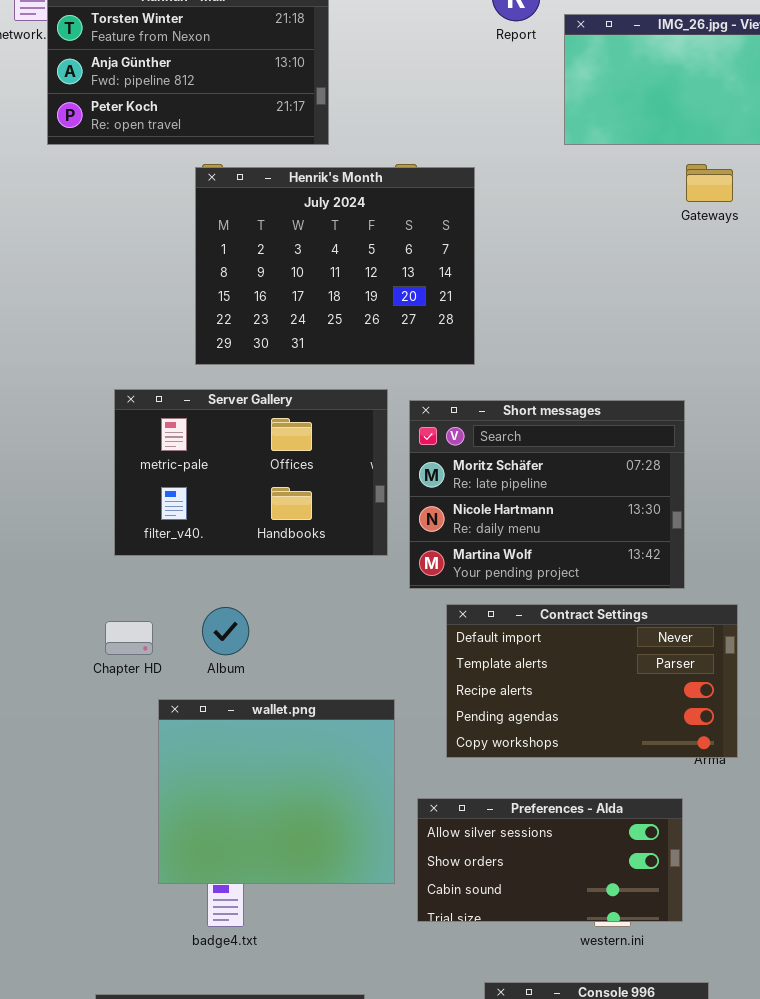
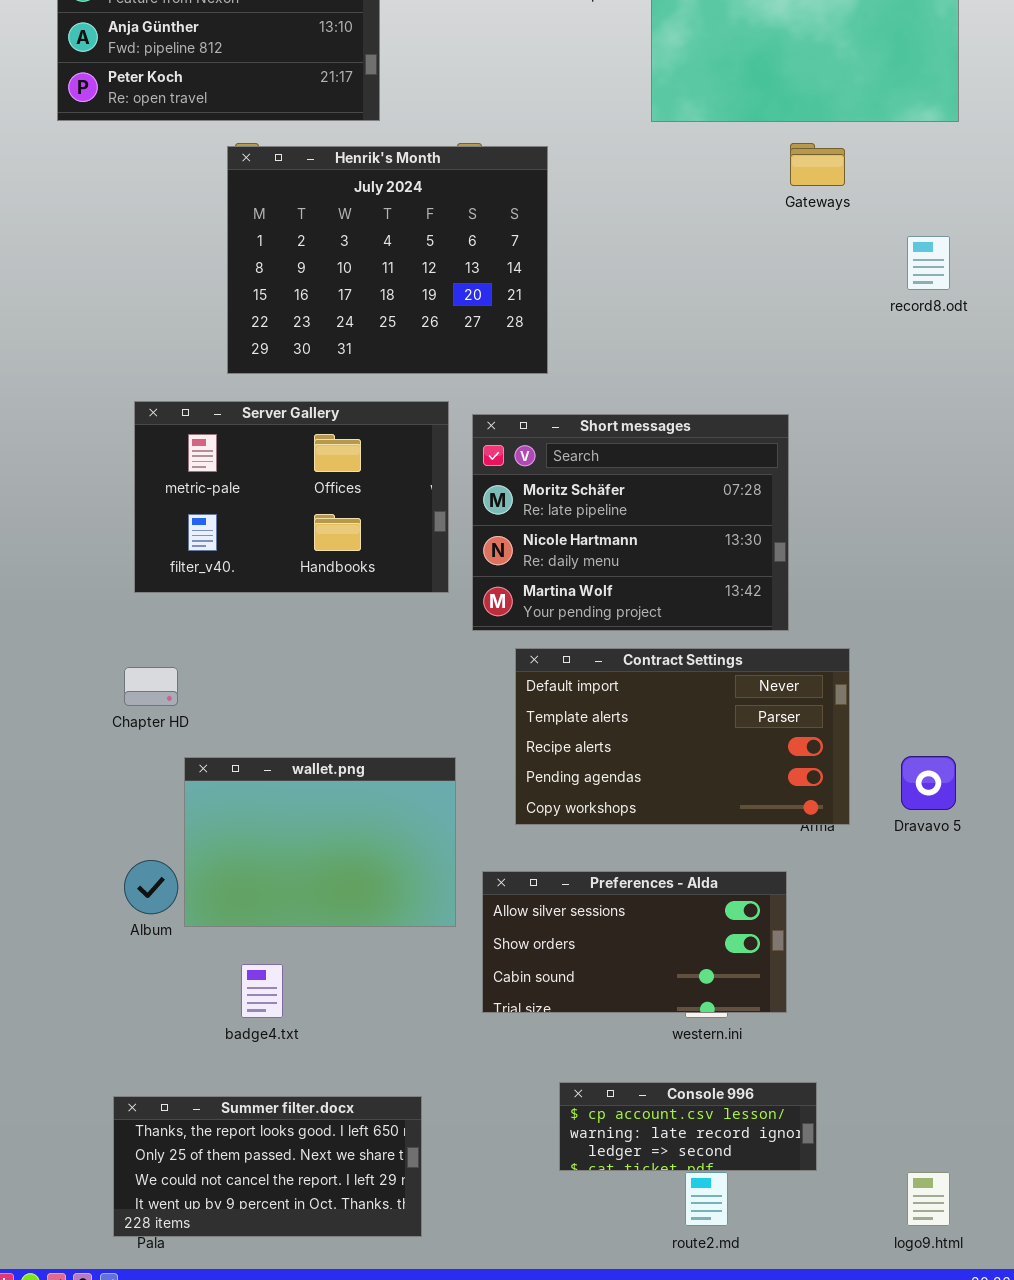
Album: [202,607,249,655] -> [124,860,178,914], moved
wallet.png: [158,699,395,884] -> [184,757,456,927], resized

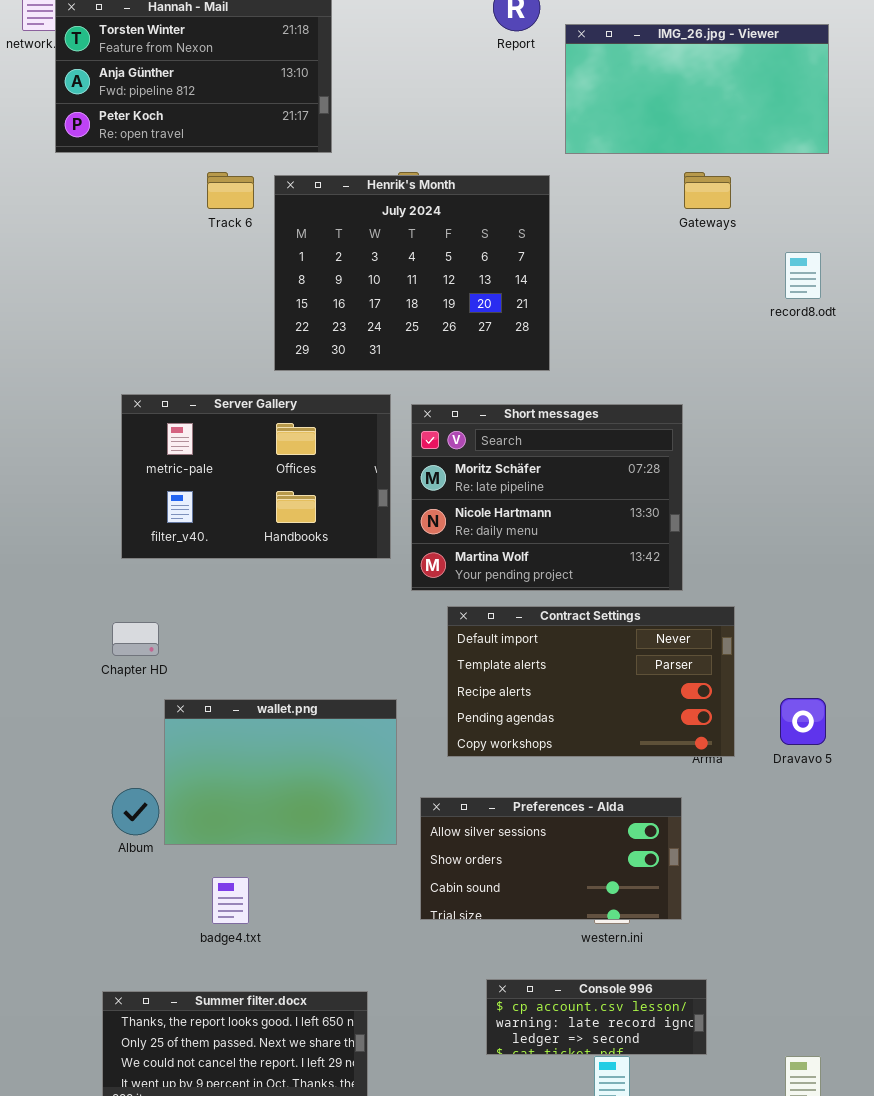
Henrik's Month: [227,146,548,374] -> [274,175,550,371], moved

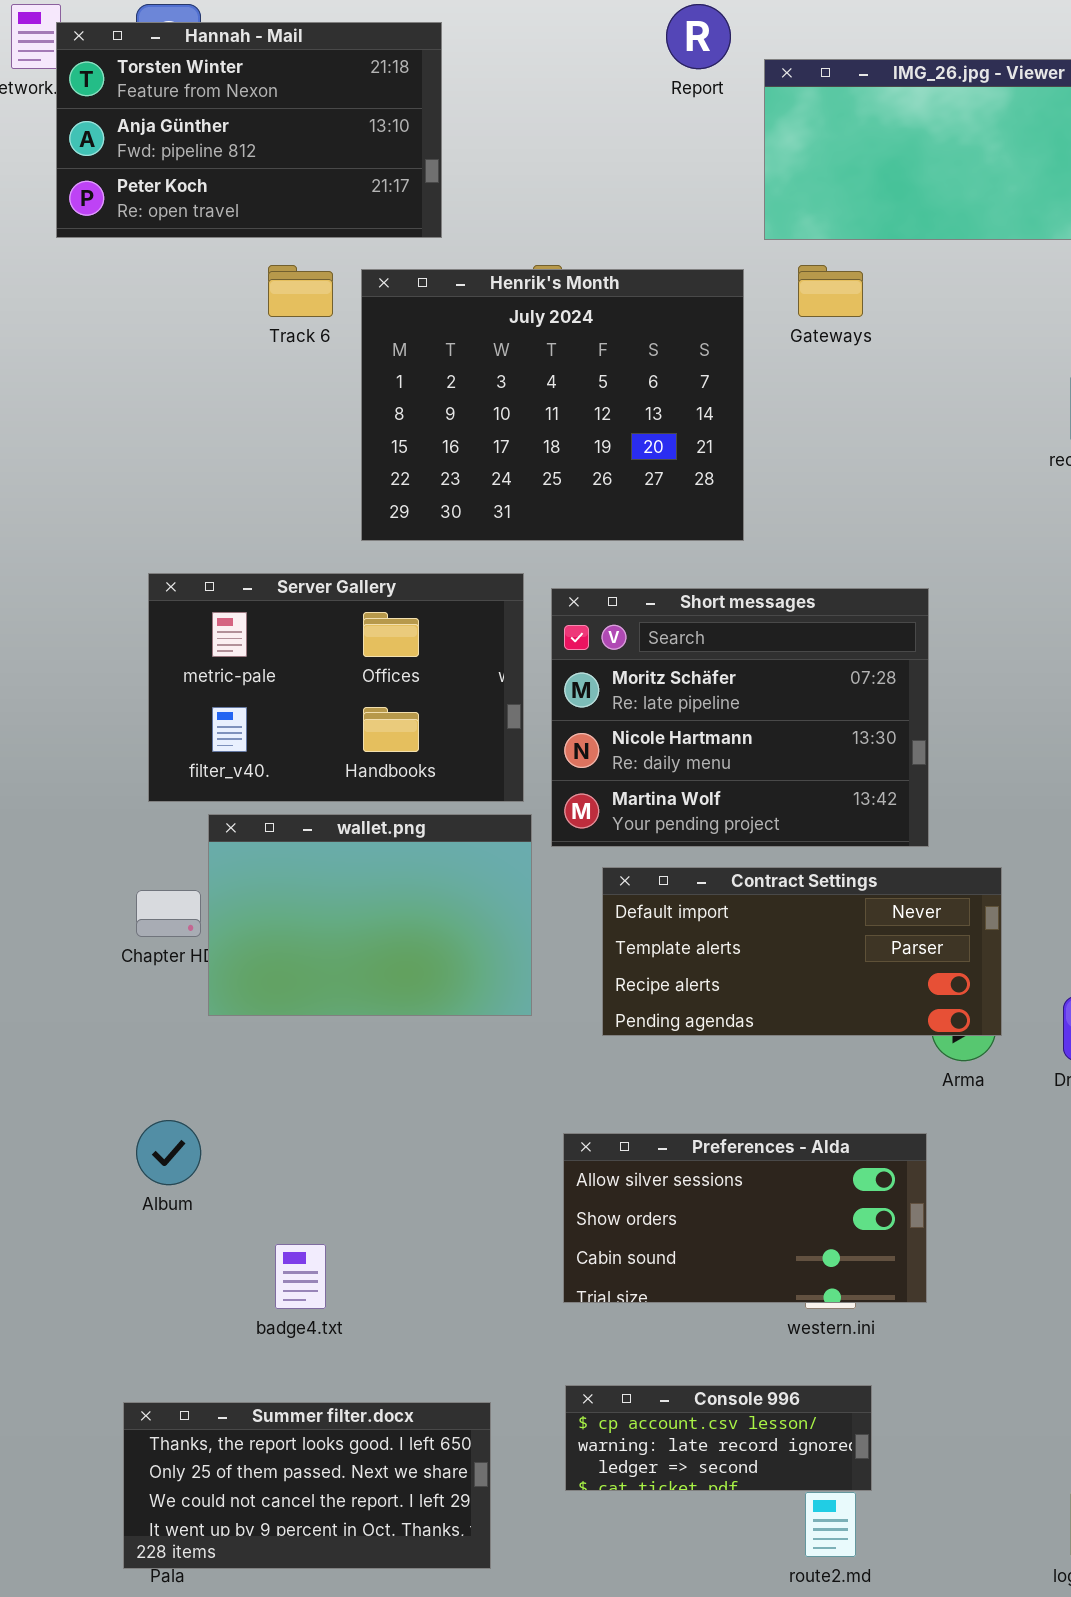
Gateways: [684,172,731,209] -> [798,265,863,317], moved
Contract Settings: [447,606,735,757] -> [602,867,1002,1036], resized
wallet.png: [164,699,397,845] -> [208,814,532,1016], moved
Console 996: [486,979,707,1055] -> [565,1385,872,1491], moved

